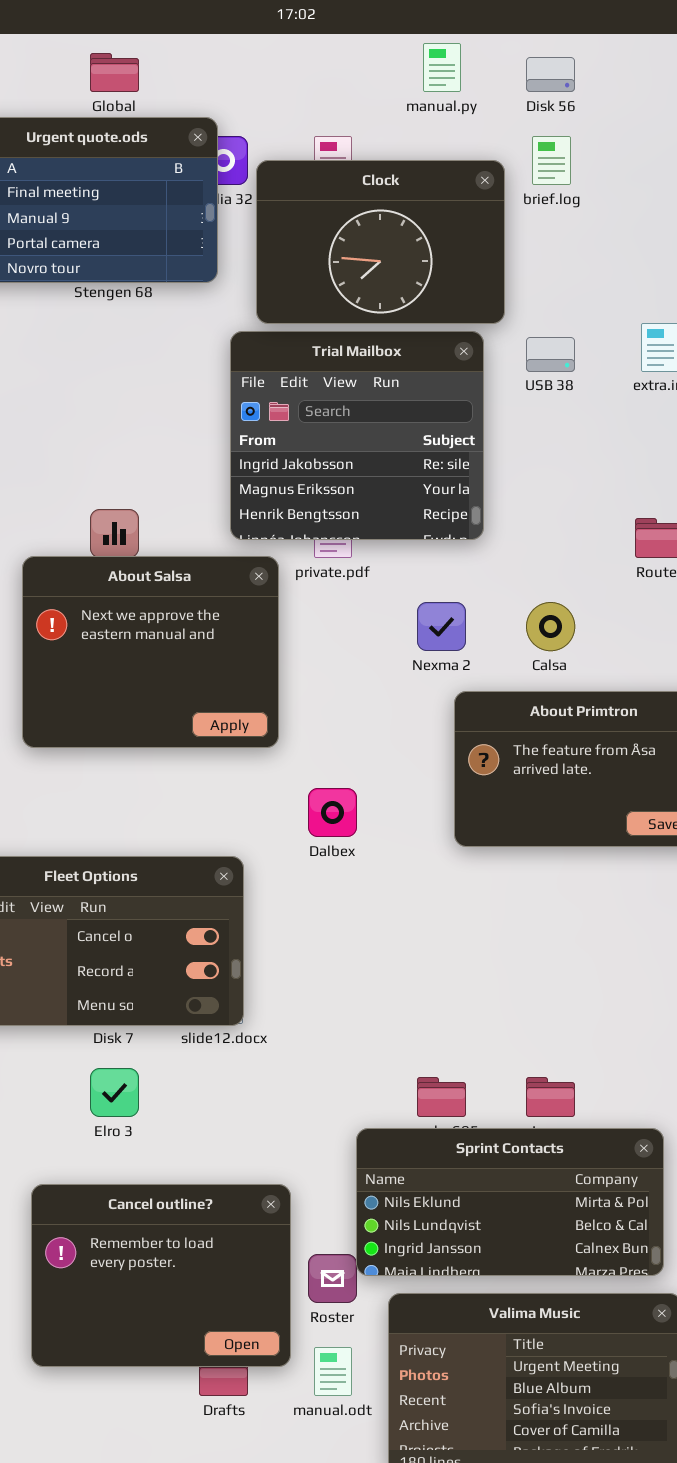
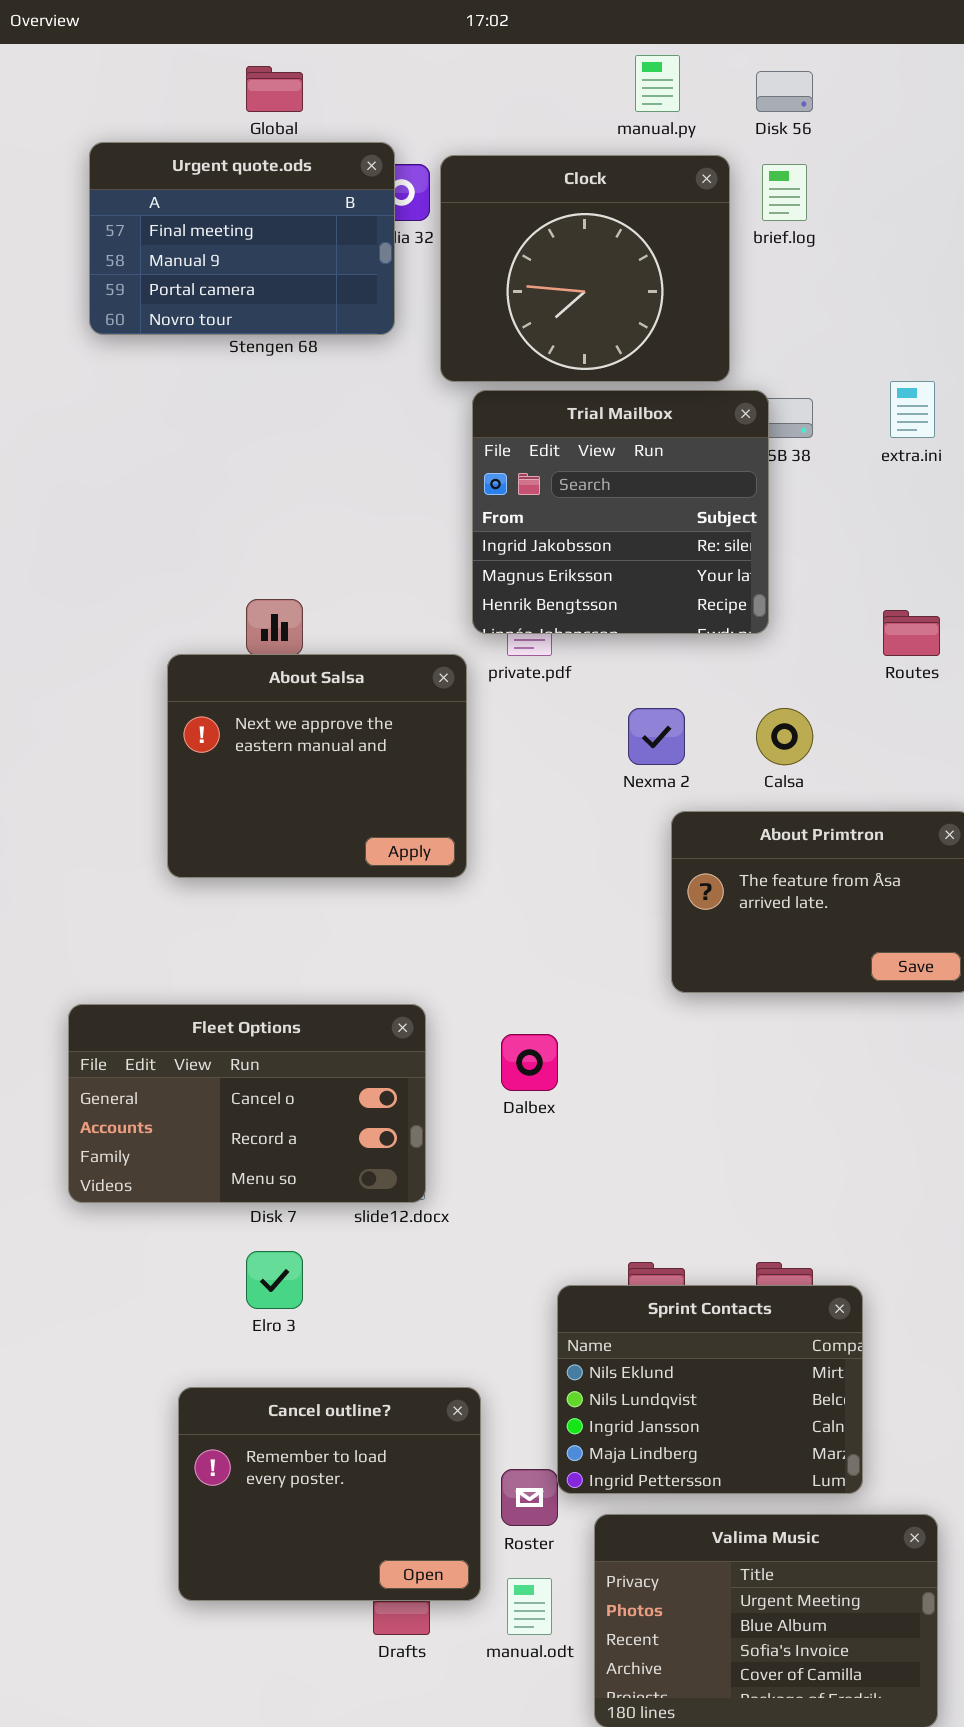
Clock: [256,160,505,324] -> [440,155,730,382], resized
Trial Mailbox: [230,331,484,540] -> [472,390,769,634], moved
Dalbex: [308,788,357,837] -> [501,1034,558,1091], moved
Sprint Contacts: [356,1128,664,1276] -> [557,1285,863,1494], resized

